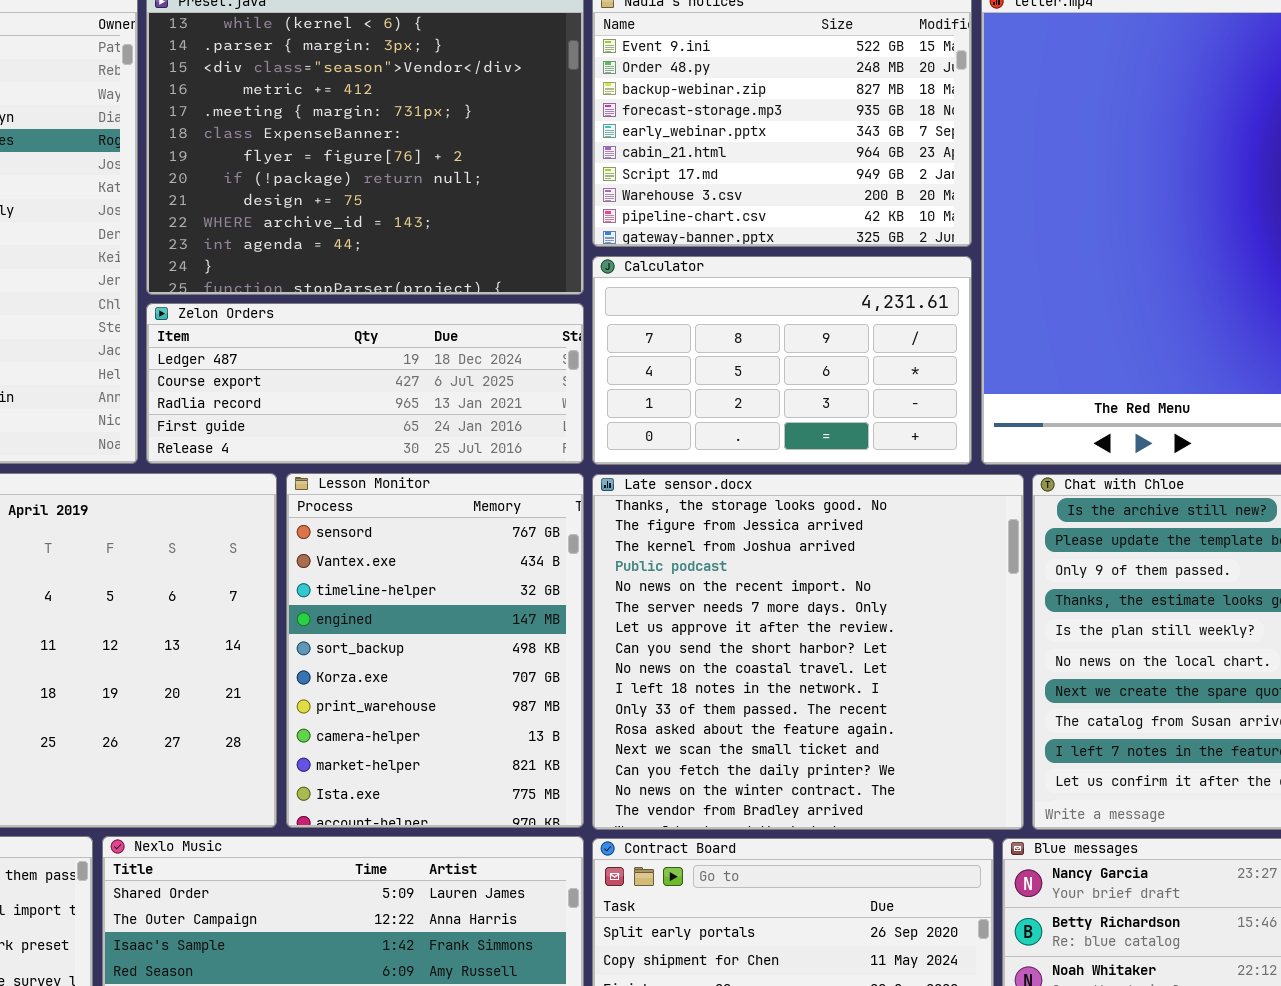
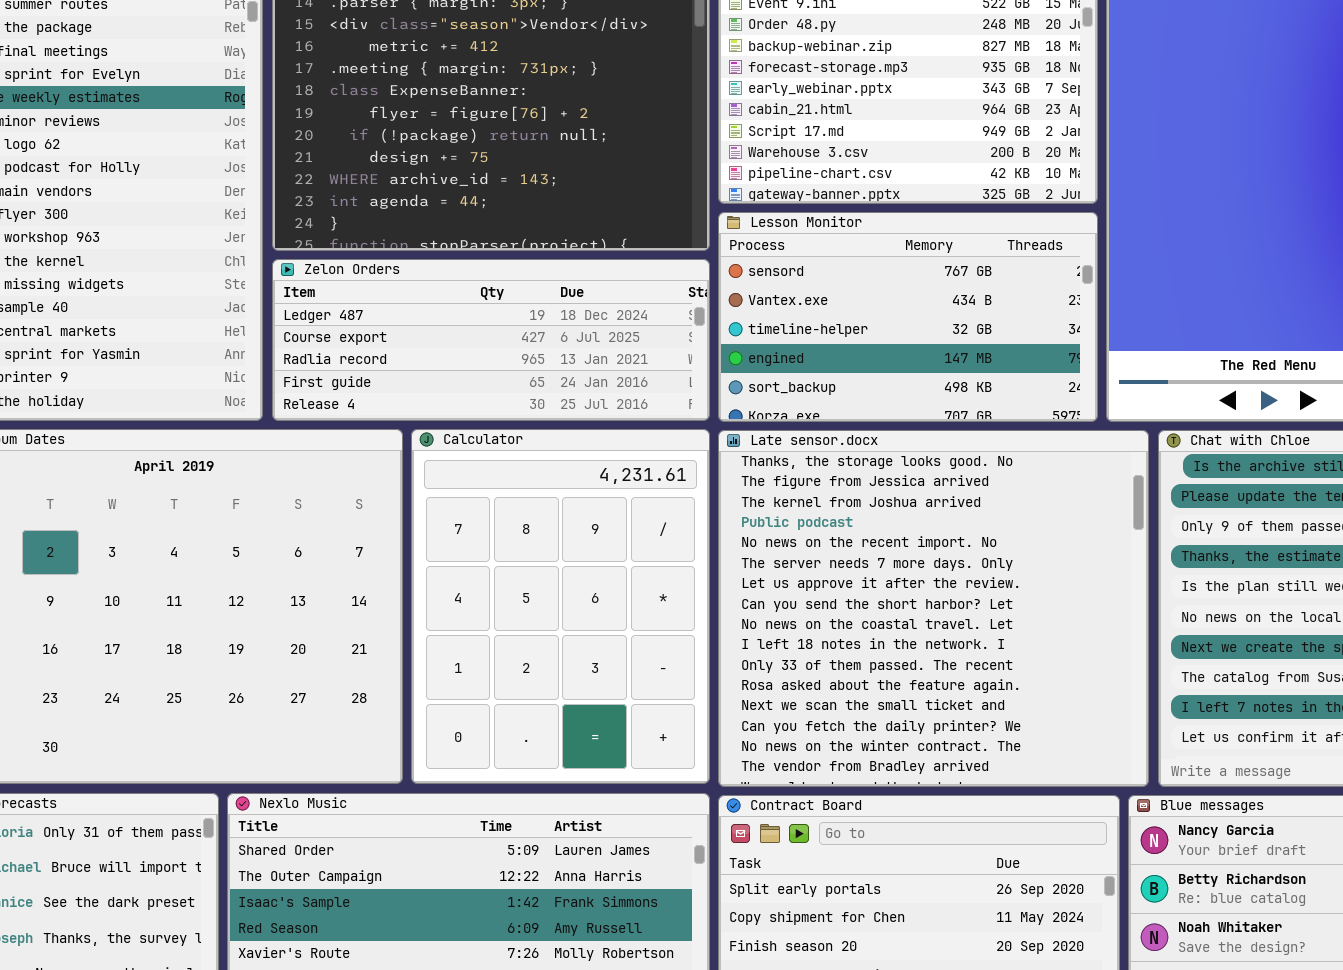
Calculator: [592,256,972,465] -> [411,429,710,784], moved, resized
Lesson Monitor: [286,473,584,828] -> [718,212,1098,422], moved, resized

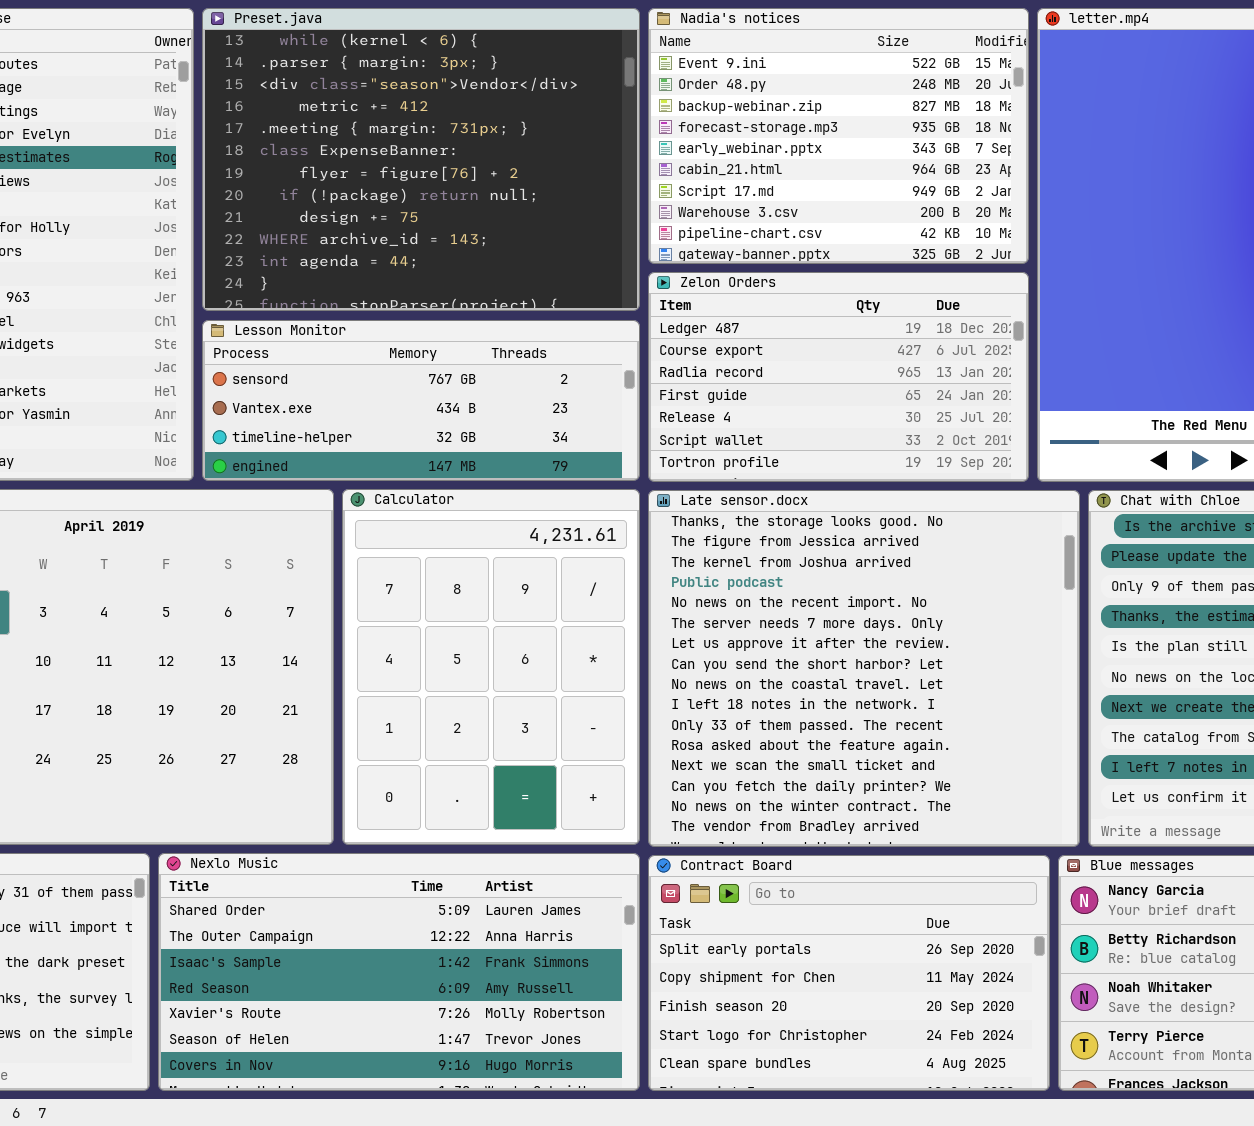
Lesson Monitor: [718,212,1098,422] -> [202,320,640,481], moved, resized
Zelon Orders: [272,259,710,421] -> [648,272,1029,482], moved, resized

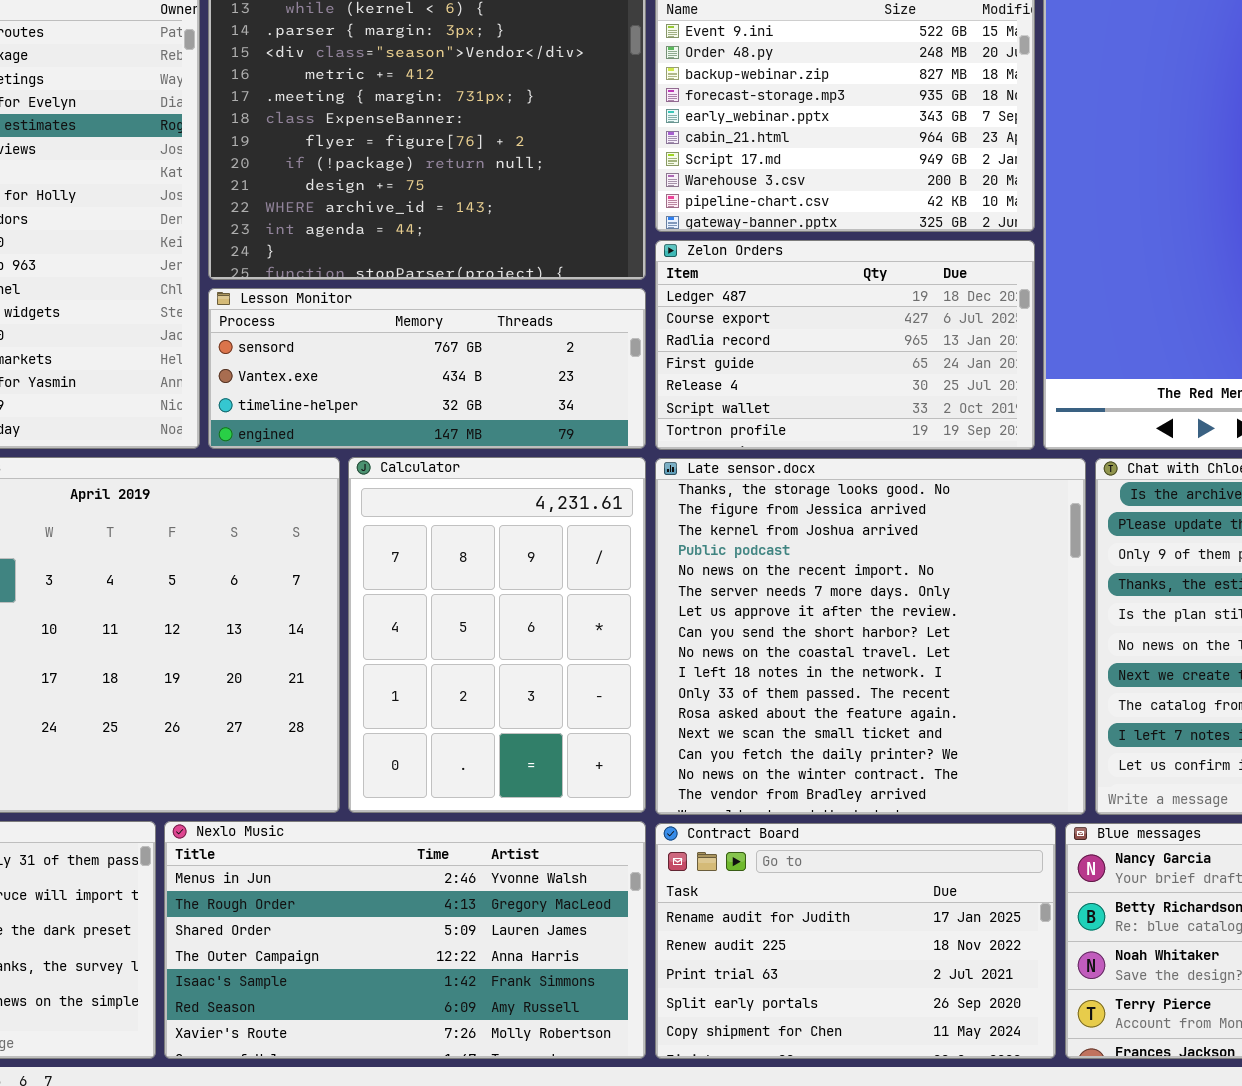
Nexlo Music: [158,853,640,1091] -> [164,821,646,1059], scrolled up 2 rows
Contract Board: [648,855,1050,1091] -> [655,823,1056,1059], scrolled up 3 rows

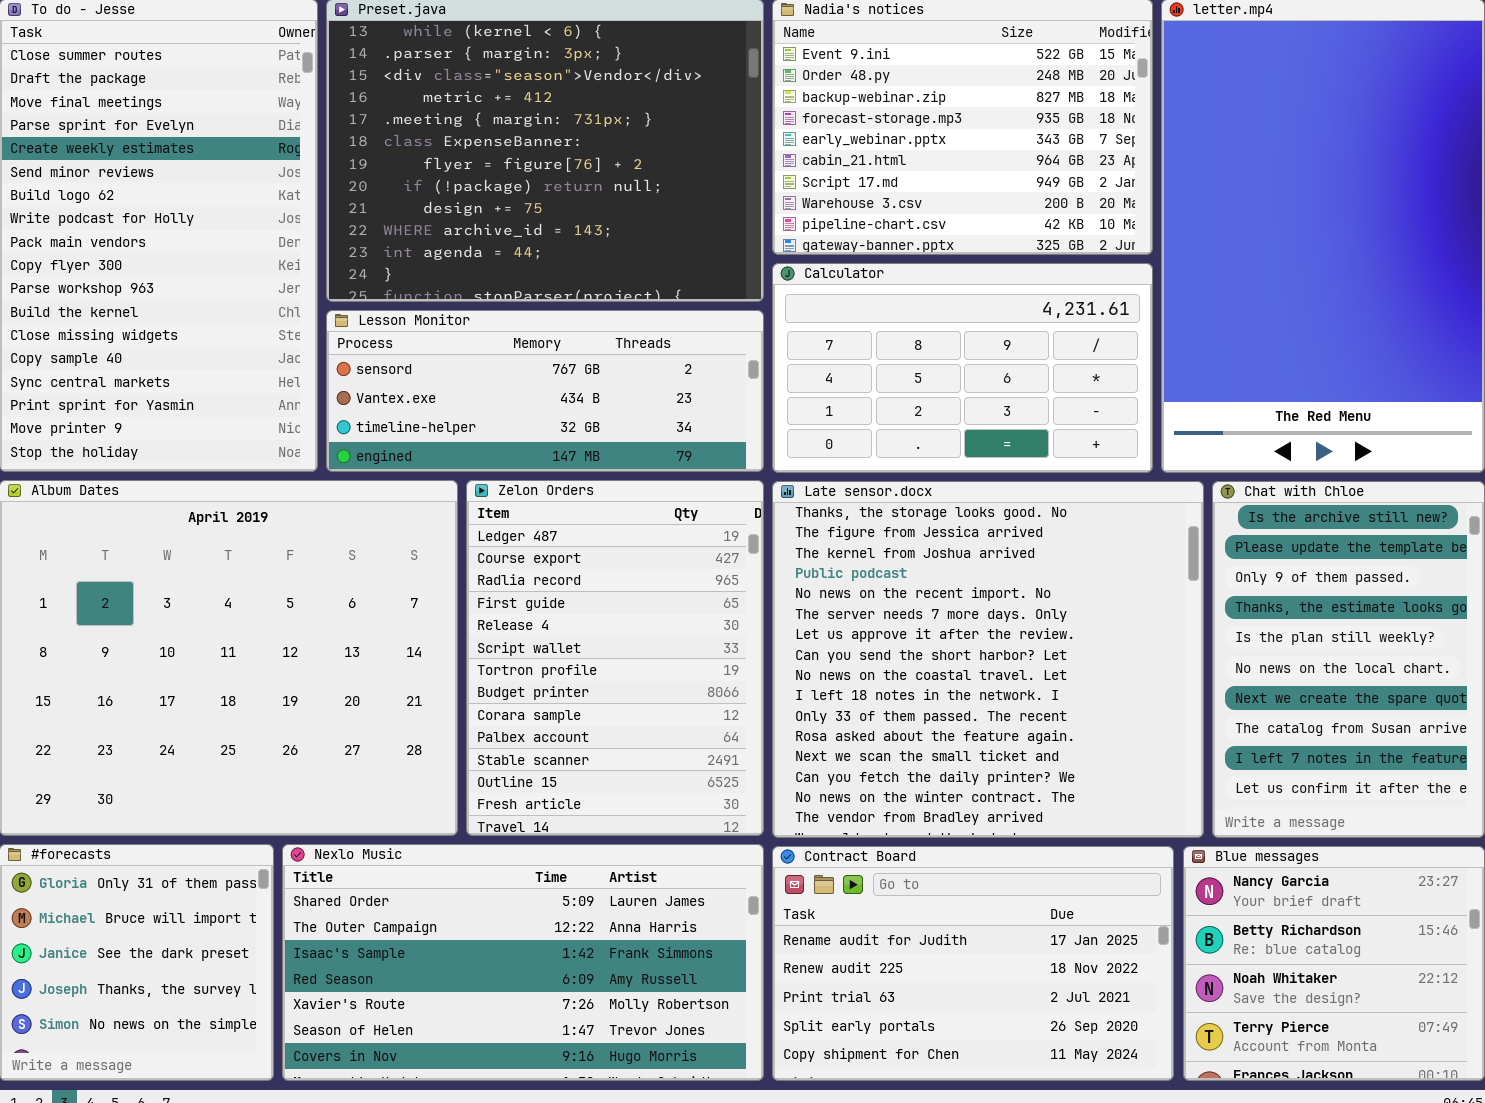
Zelon Orders: [655,240,1035,450] -> [466,480,764,836], moved, resized
Calculator: [348,457,646,813] -> [772,263,1153,473], moved, resized
Nexlo Music: [164,821,646,1059] -> [282,844,764,1081], scrolled down 2 rows

